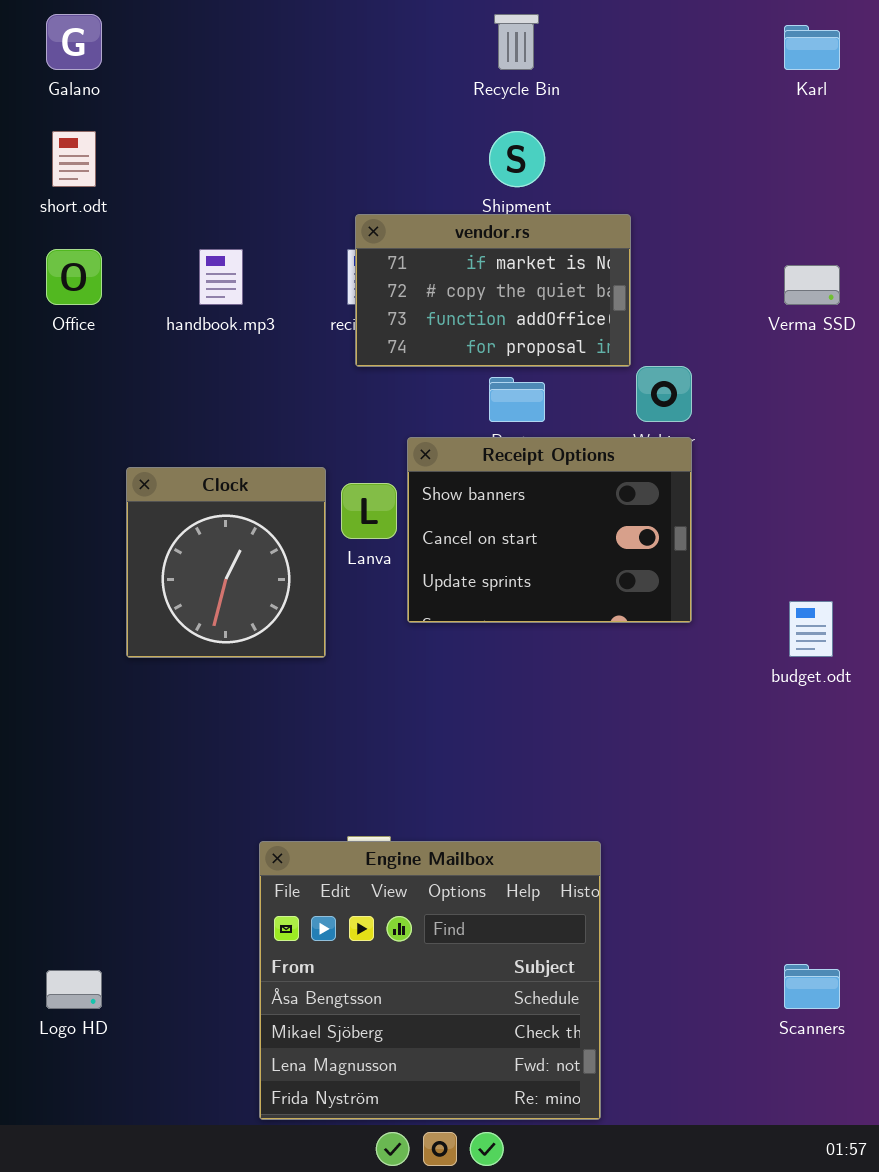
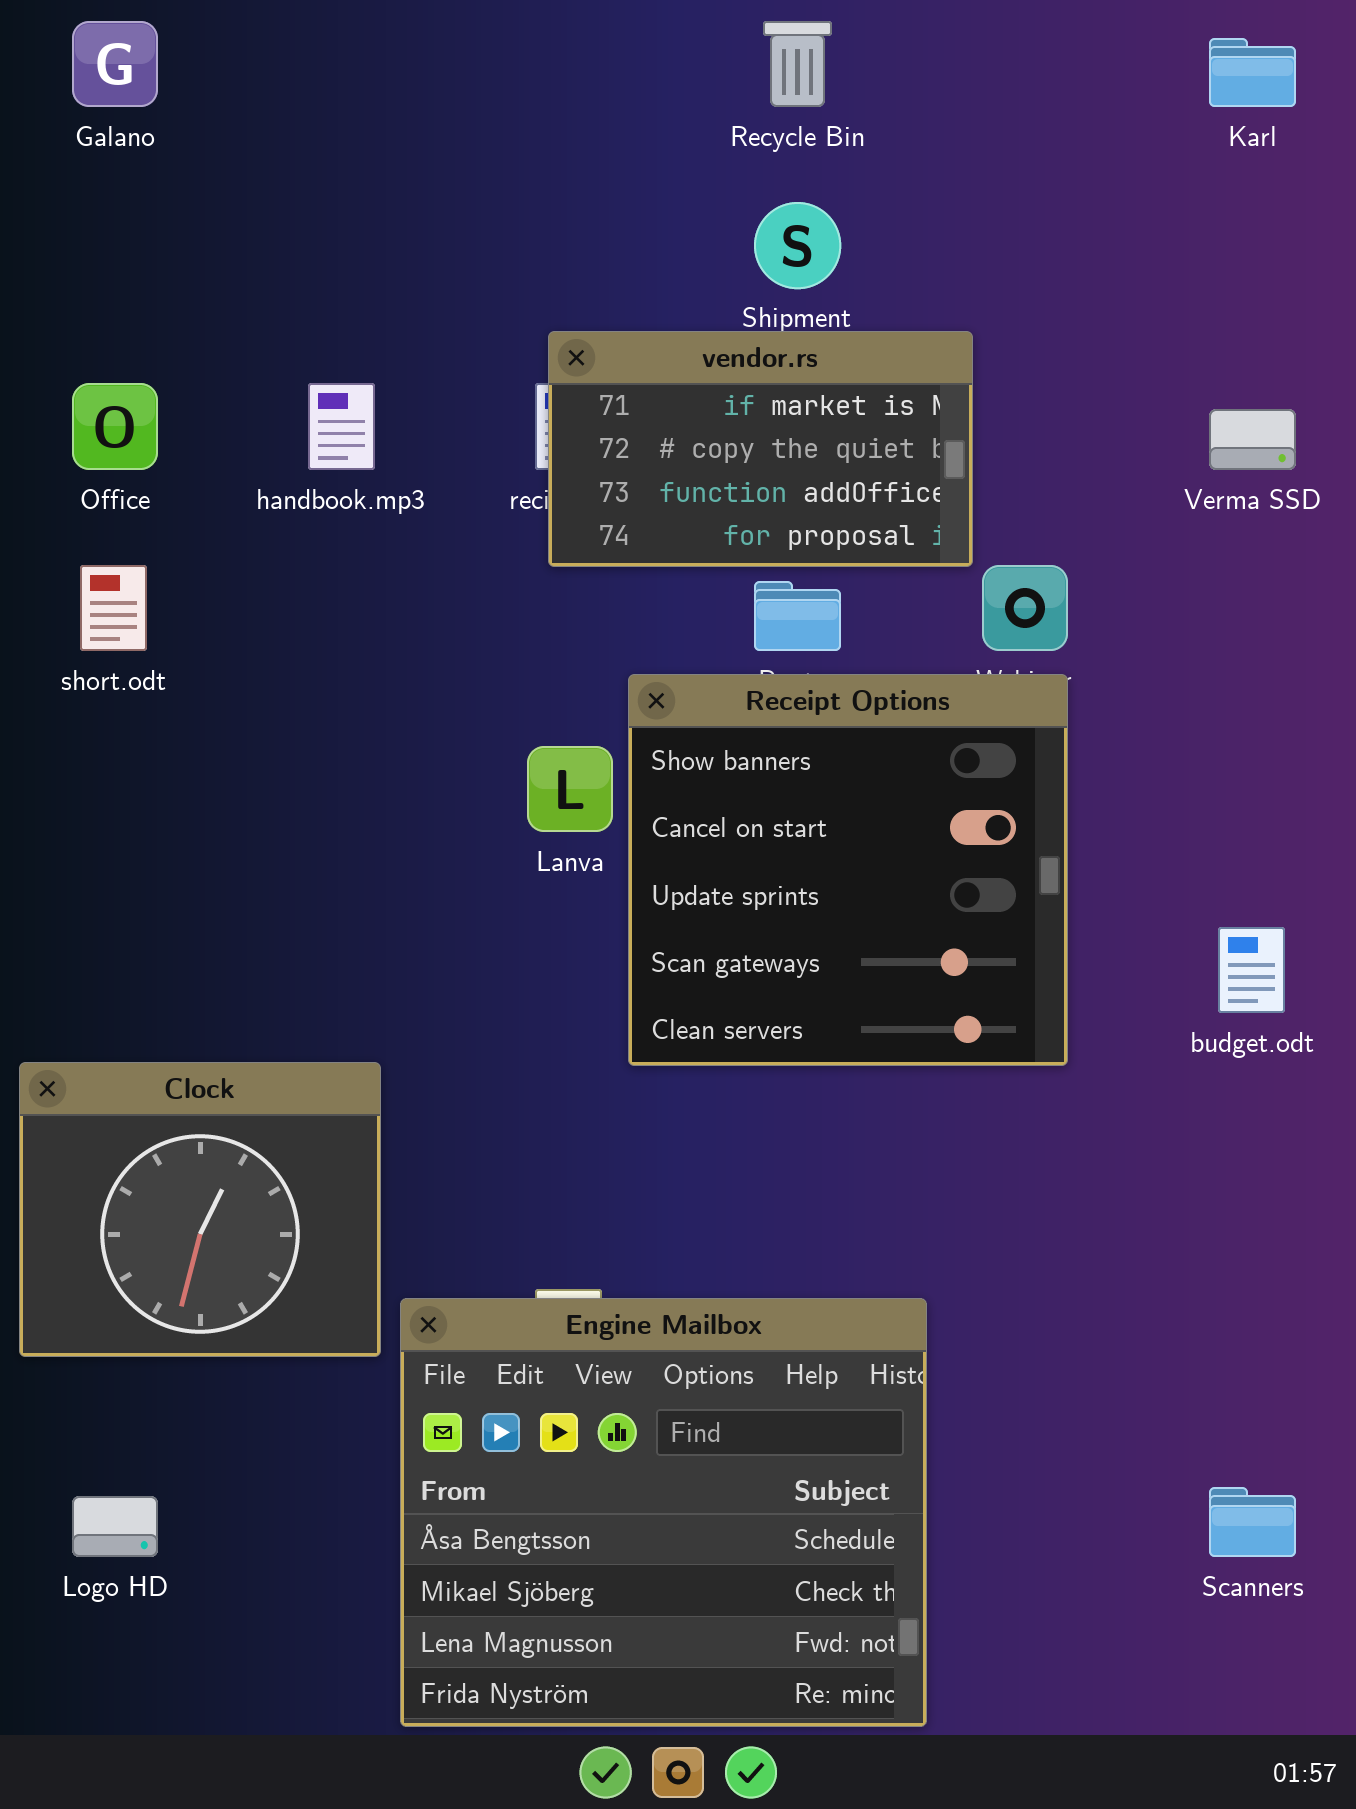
short.odt: [52,131,96,187] -> [80,565,147,651], moved
Receipt Options: [407,437,692,623] -> [628,674,1068,1066], resized
Clock: [126,467,326,658] -> [19,1062,381,1357], moved, resized

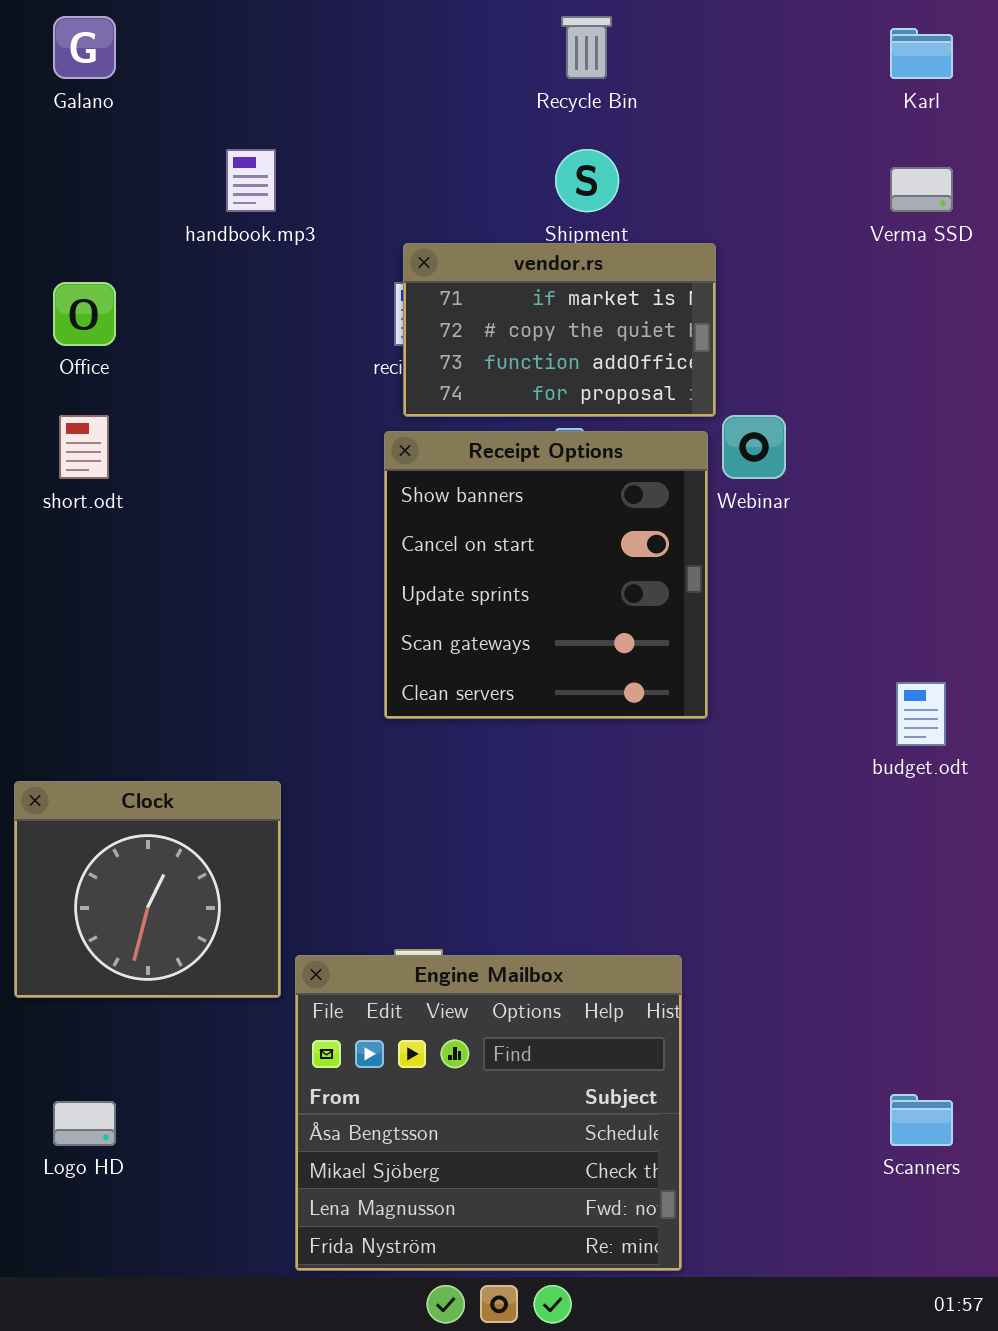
handbook.mp3: [308,383,375,470] -> [226,149,276,212], moved
Verma SSD: [1209,409,1296,470] -> [890,167,953,212], moved
Receipt Options: [628,674,1068,1066] -> [384,431,708,719], moved

